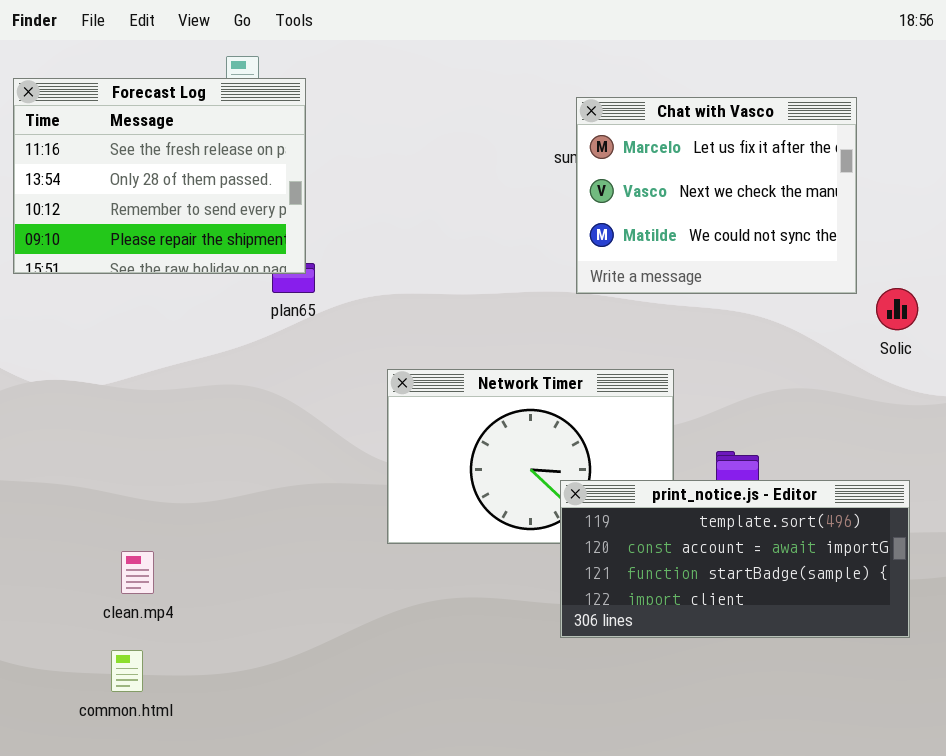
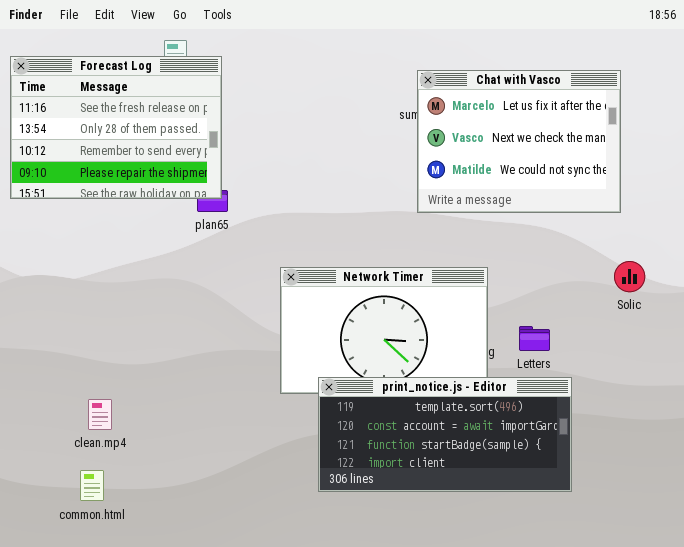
Solic: [876,288,918,330] -> [614,261,645,292], moved
print_notice.js - Editor: [560,480,910,638] -> [318,377,572,492], moved

